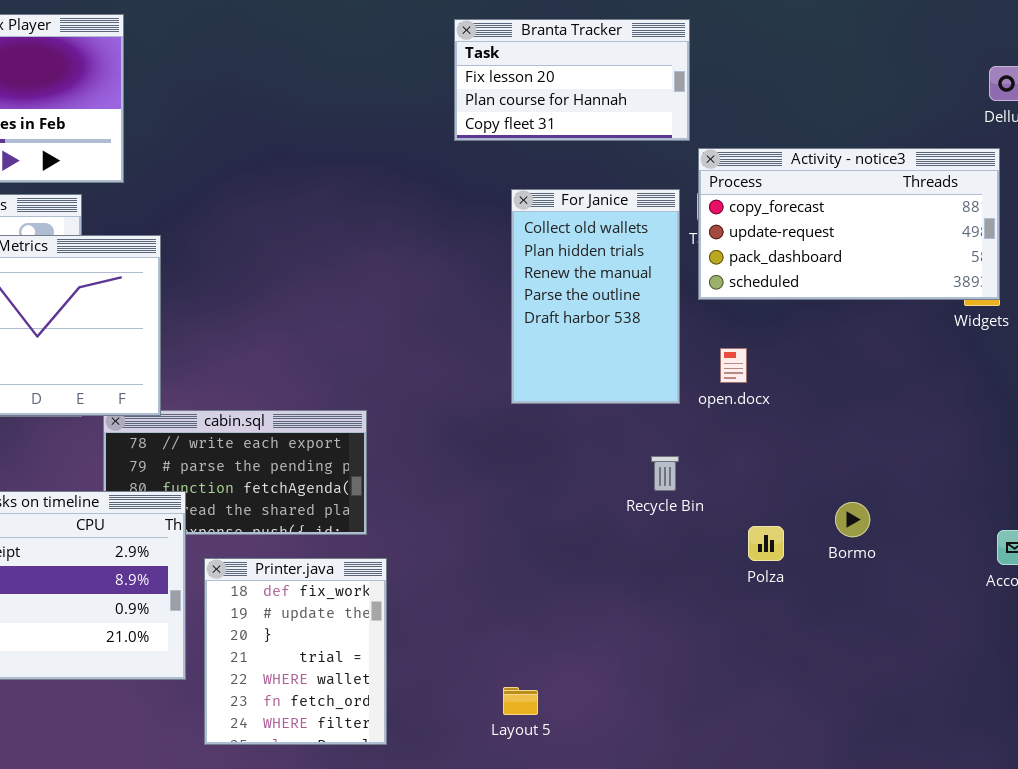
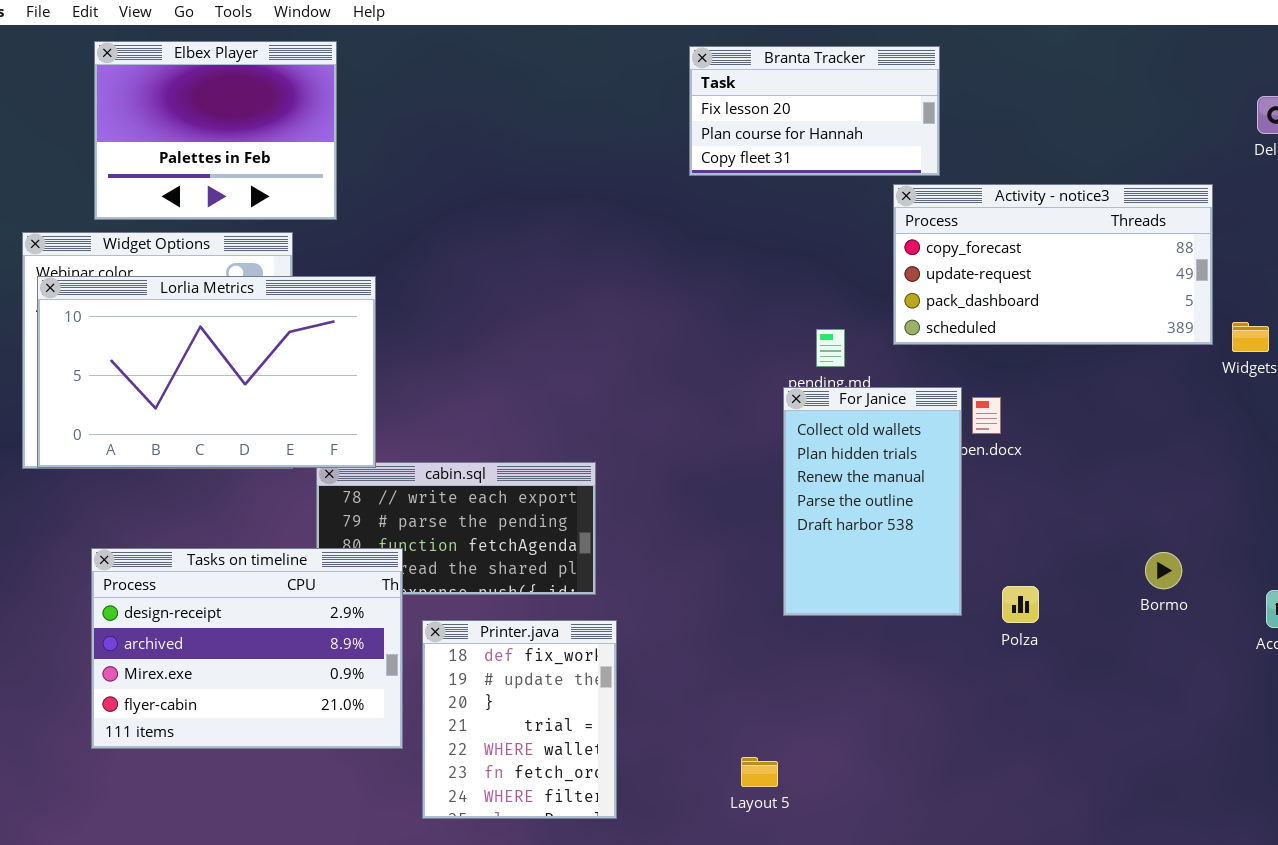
Activity - notice3: [698,148,1000,300] -> [893,184,1213,345], moved
For Janice: [511,189,680,404] -> [783,387,962,616], moved
Bormo: [835,502,870,537] -> [1145,552,1182,589], moved

